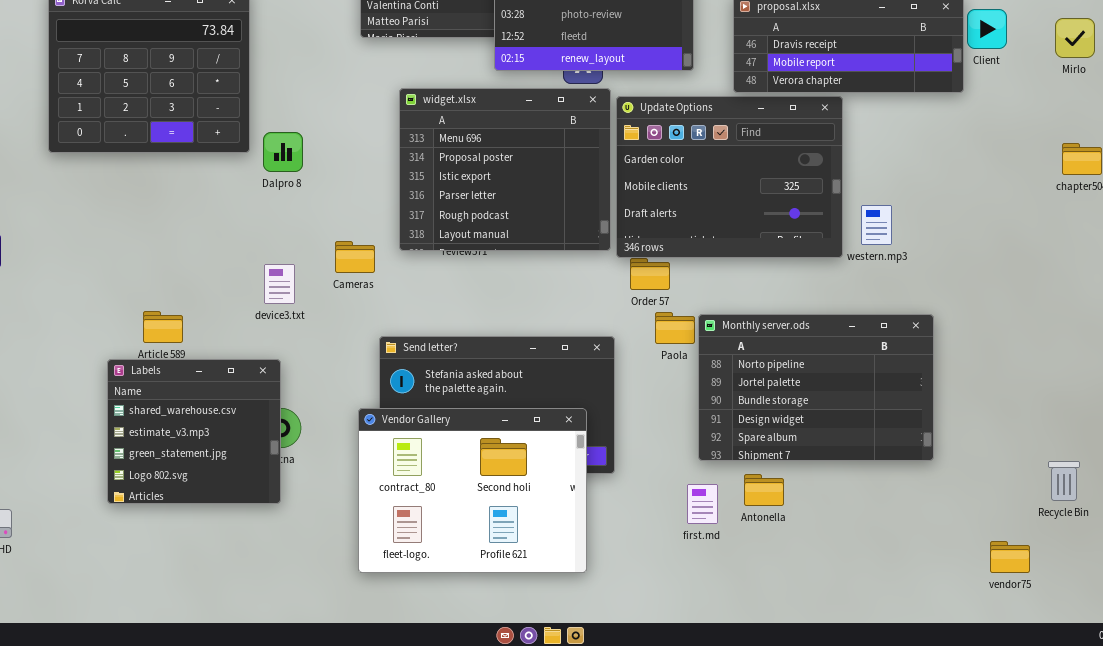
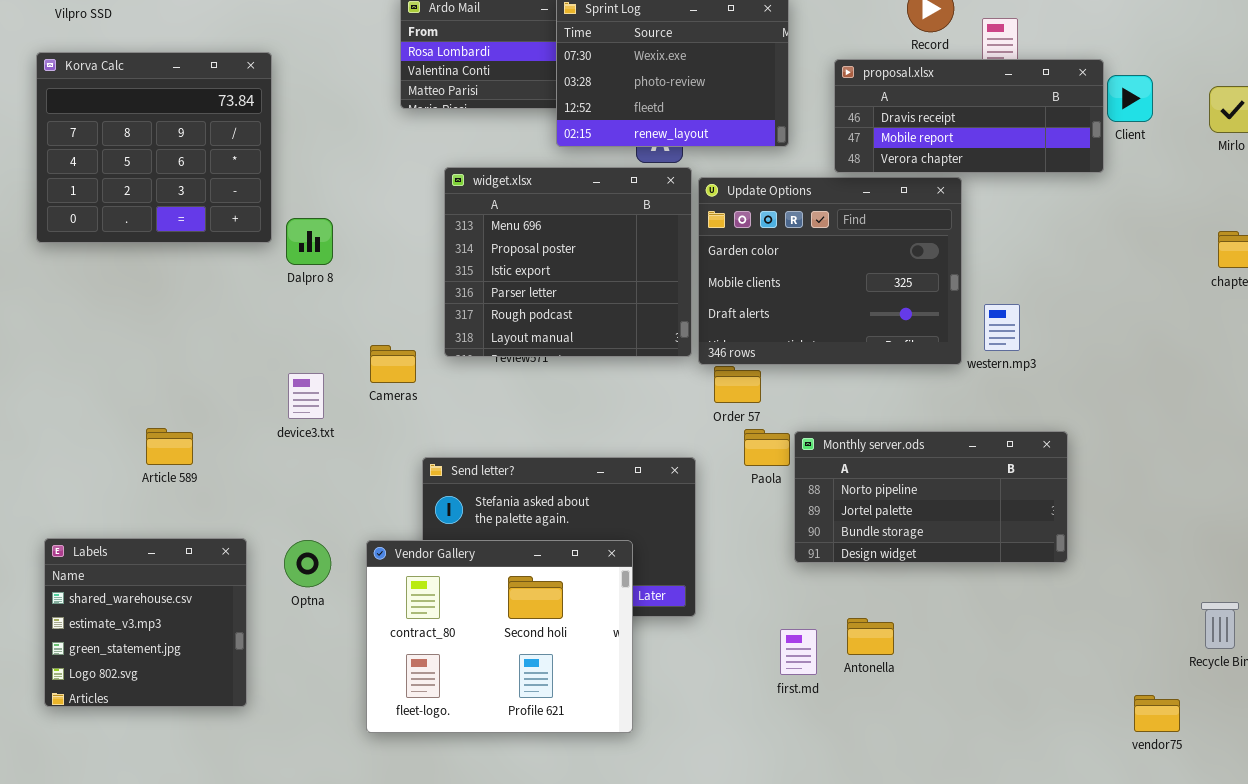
Monthly server.ods: [698,314,934,461] -> [794,431,1068,563], resized
Labels: [107,359,281,504] -> [44,538,247,707], moved
Vendor Gallery: [358,408,587,573] -> [366,540,633,733], moved

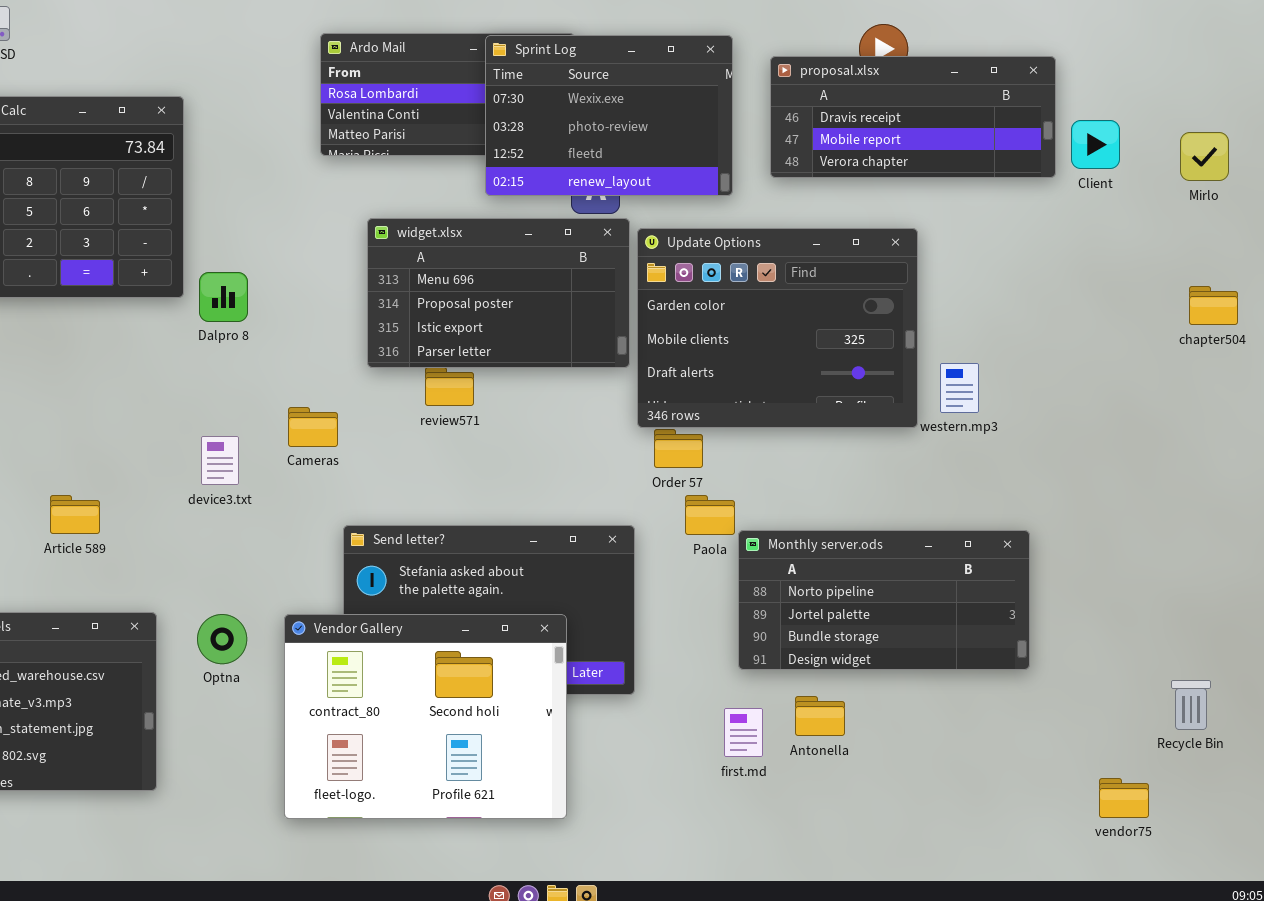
proposal.xlsx: [834,59,1104,173] -> [770,56,1056,178], moved
widget.xlsx: [444,167,692,357] -> [367,218,630,368], resized
Monthly server.ods: [794,431,1068,563] -> [738,530,1030,670], moved

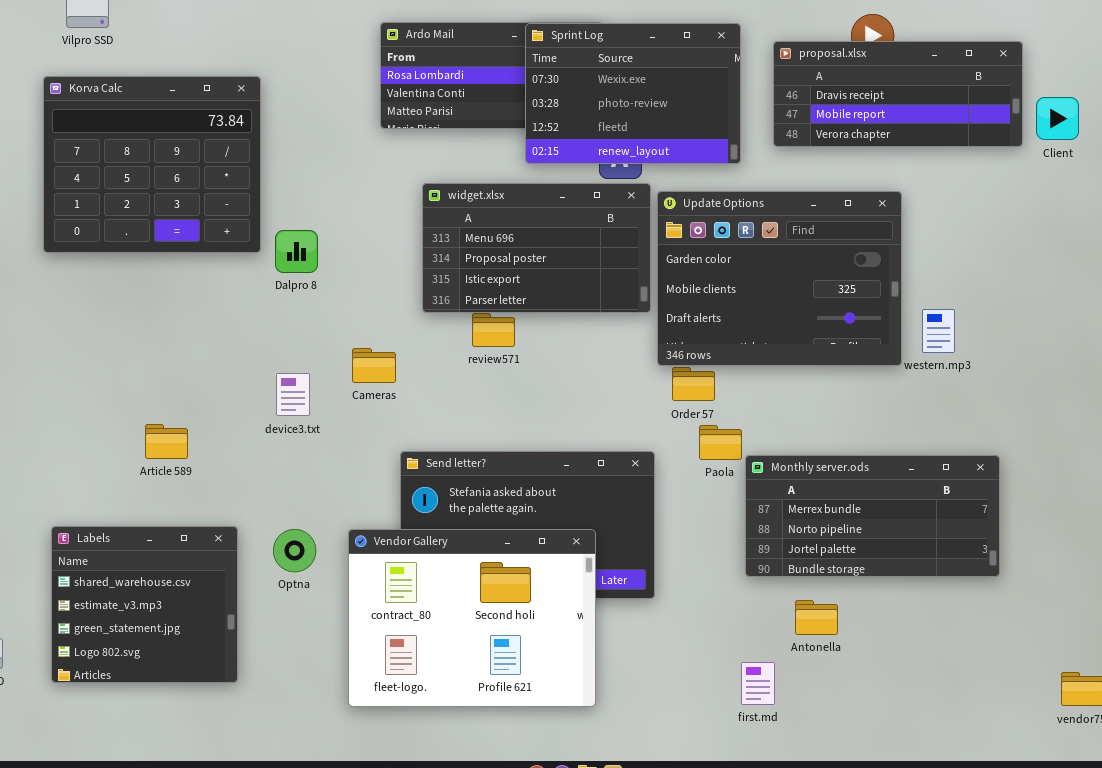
Monthly server.ods: [738,530,1030,670] -> [745,455,1000,577], scrolled up 1 row
first.md: [724,708,763,757] -> [741,662,775,705], moved

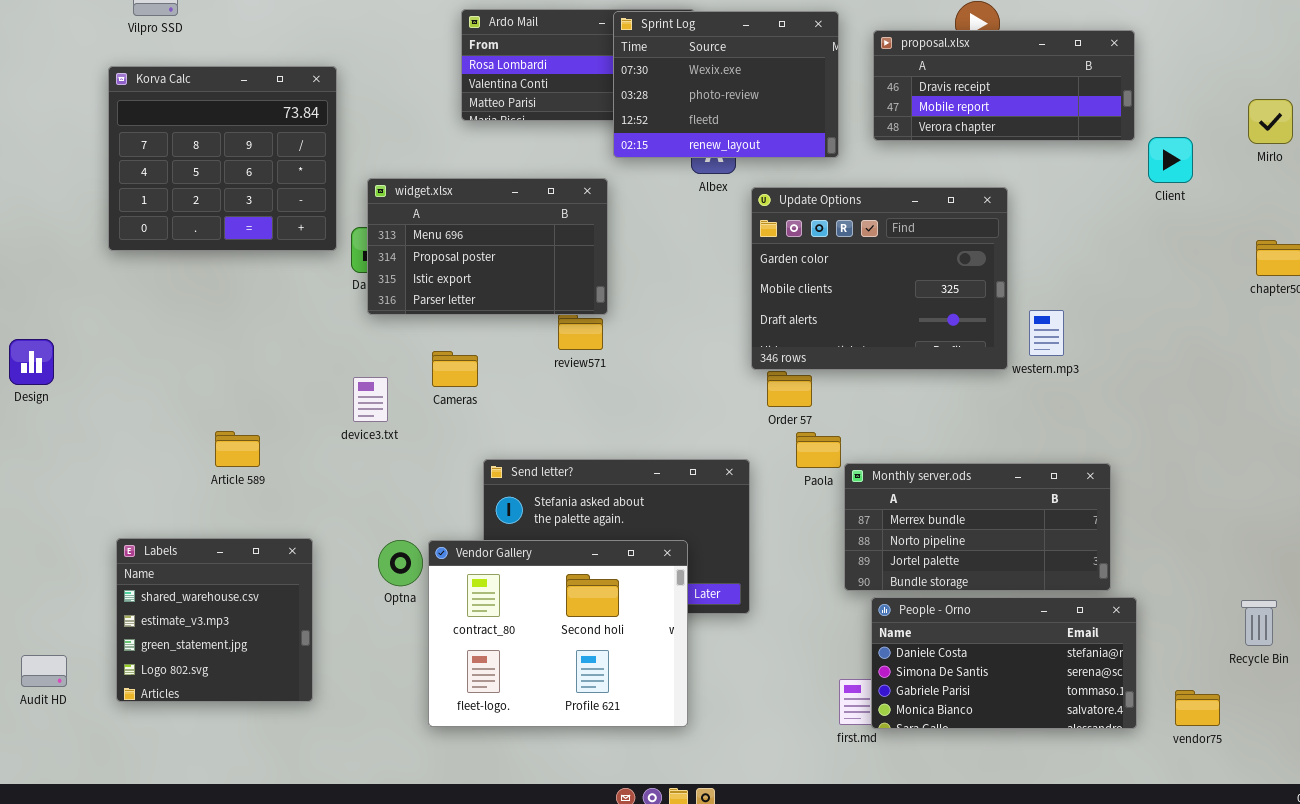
Client: [1036,97,1079,140] -> [1148,137,1193,183], moved
widget.xlsx: [422,183,651,313] -> [367,178,608,315], moved
Optna: [273,529,316,572] -> [378,540,423,586], moved
People - Orno: none -> [871,597,1137,729], opened

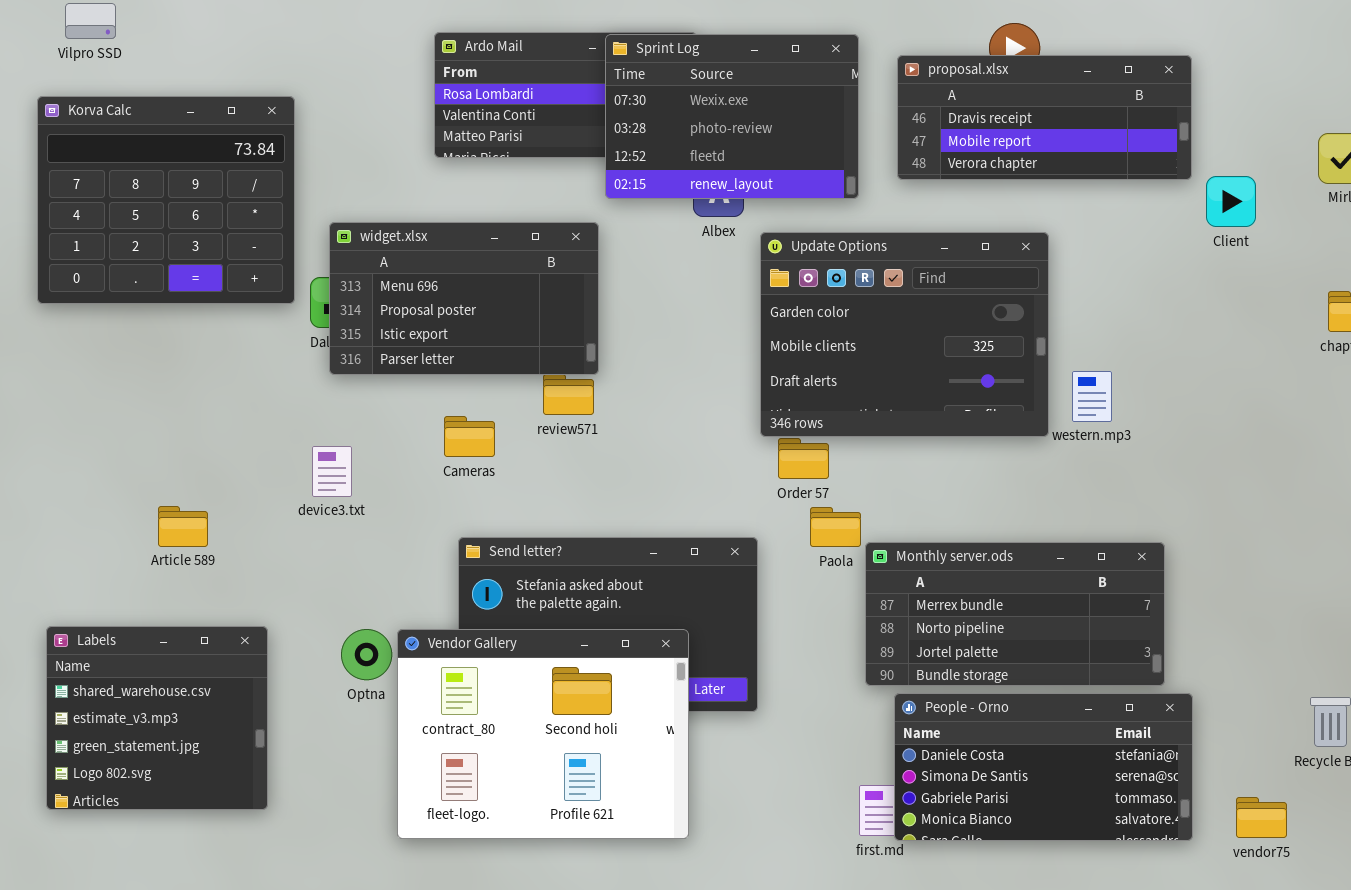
Cameras: [432,351,478,387] -> [444,416,495,457], moved

